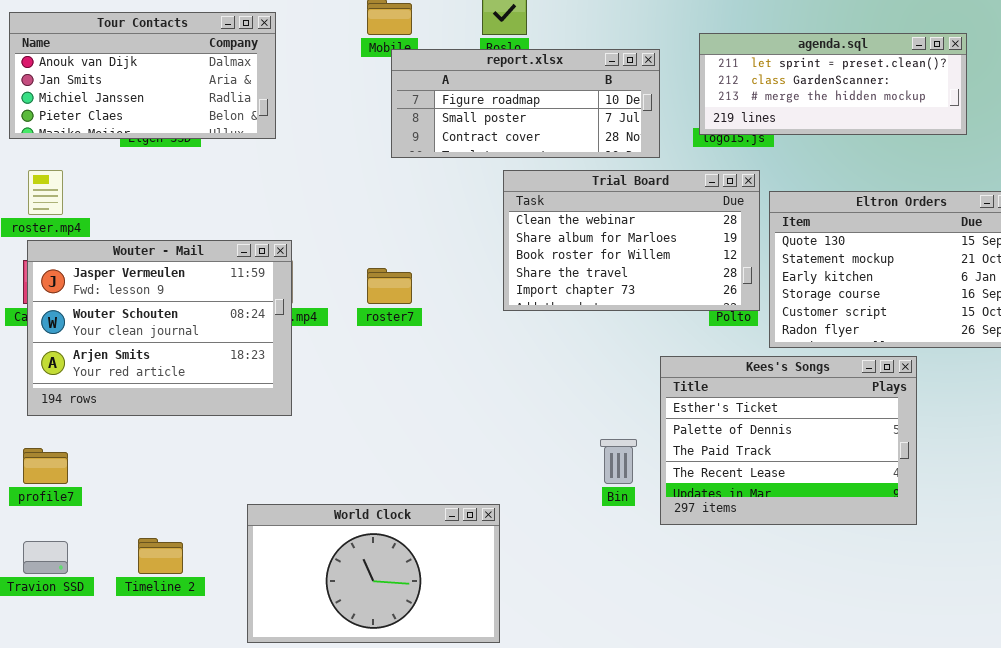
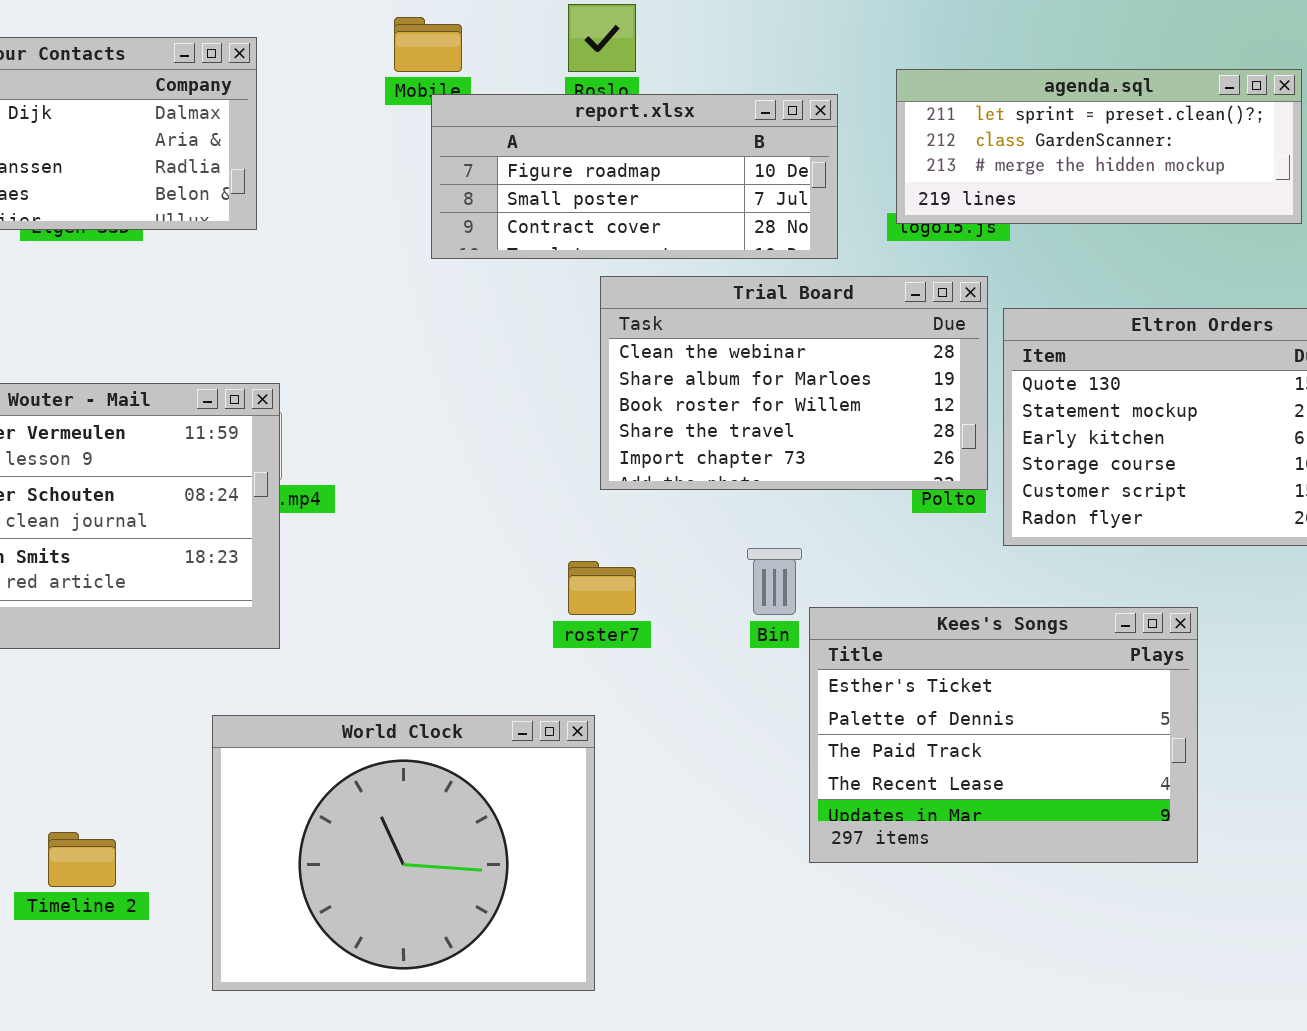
roster7: [367,268,412,304] -> [568,561,636,615], moved
Kees's Songs: [660,356,917,525] -> [809,607,1198,863], moved
Bin: [600,439,637,484] -> [747,548,802,615], moved
World Clock: [247,504,500,643] -> [212,715,595,991], resized

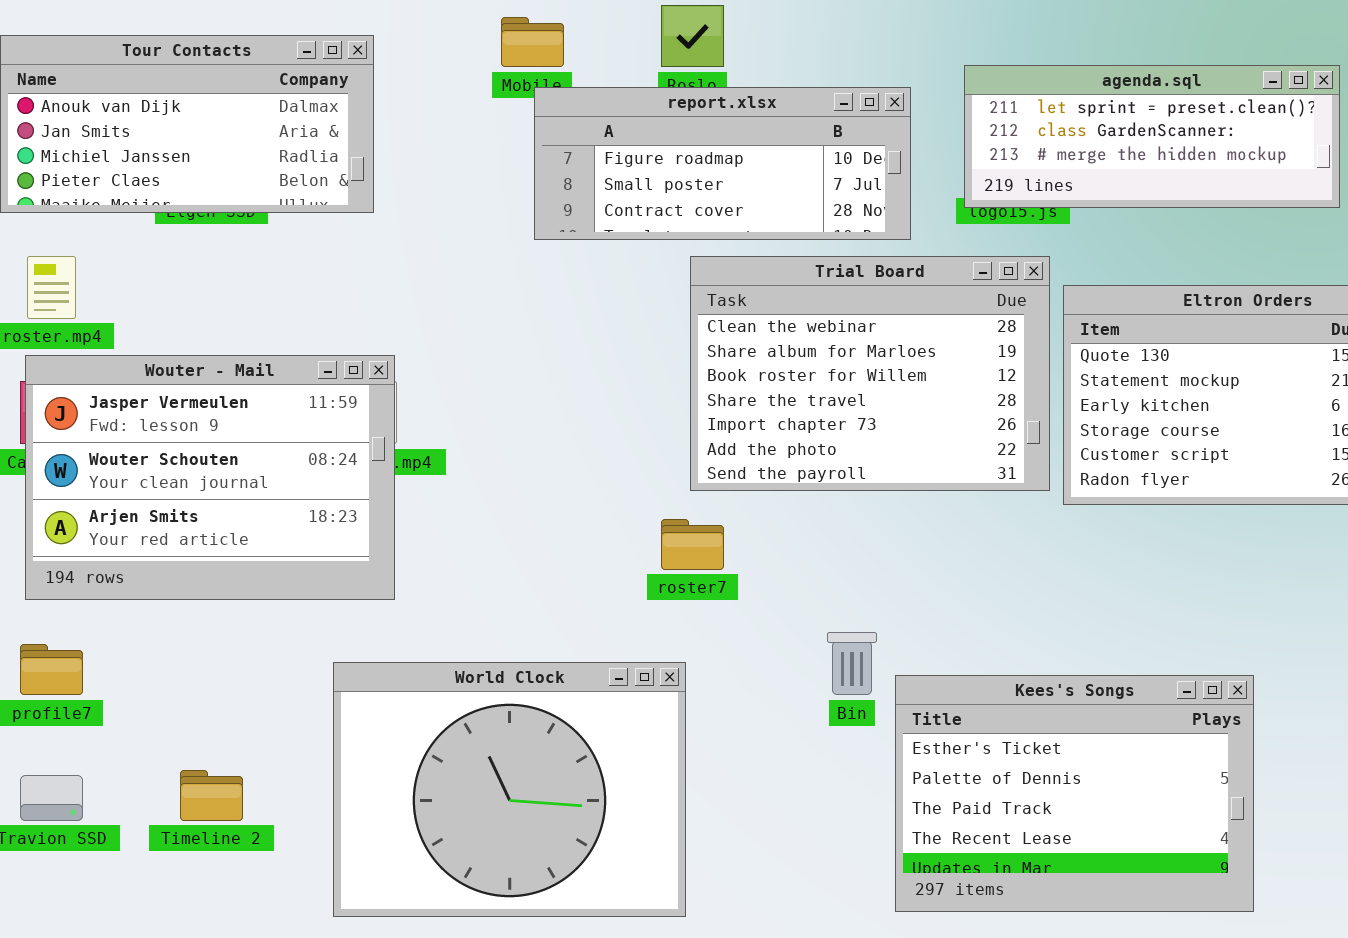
Trial Board: [600,276,988,490] -> [690,256,1050,491], resized
Bin: [747,548,802,615] -> [827,632,877,695], moved
Kees's Songs: [809,607,1198,863] -> [895,675,1254,912], moved

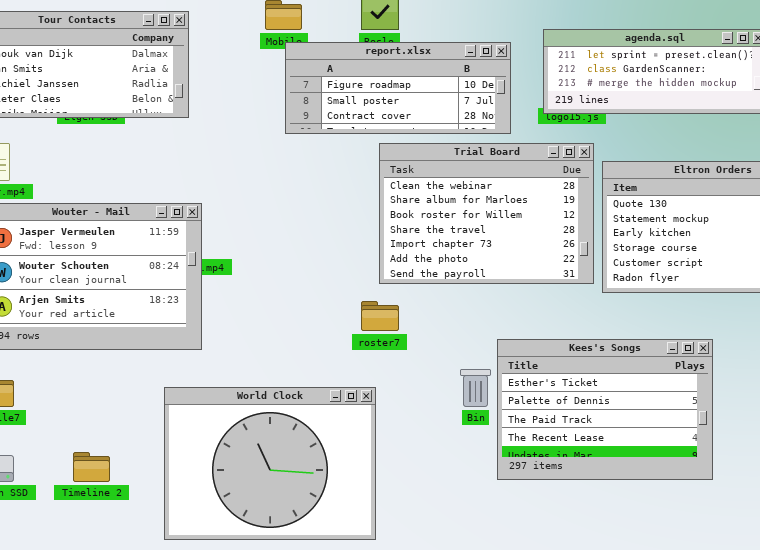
Kees's Songs: [895,675,1254,912] -> [497,339,713,480], moved

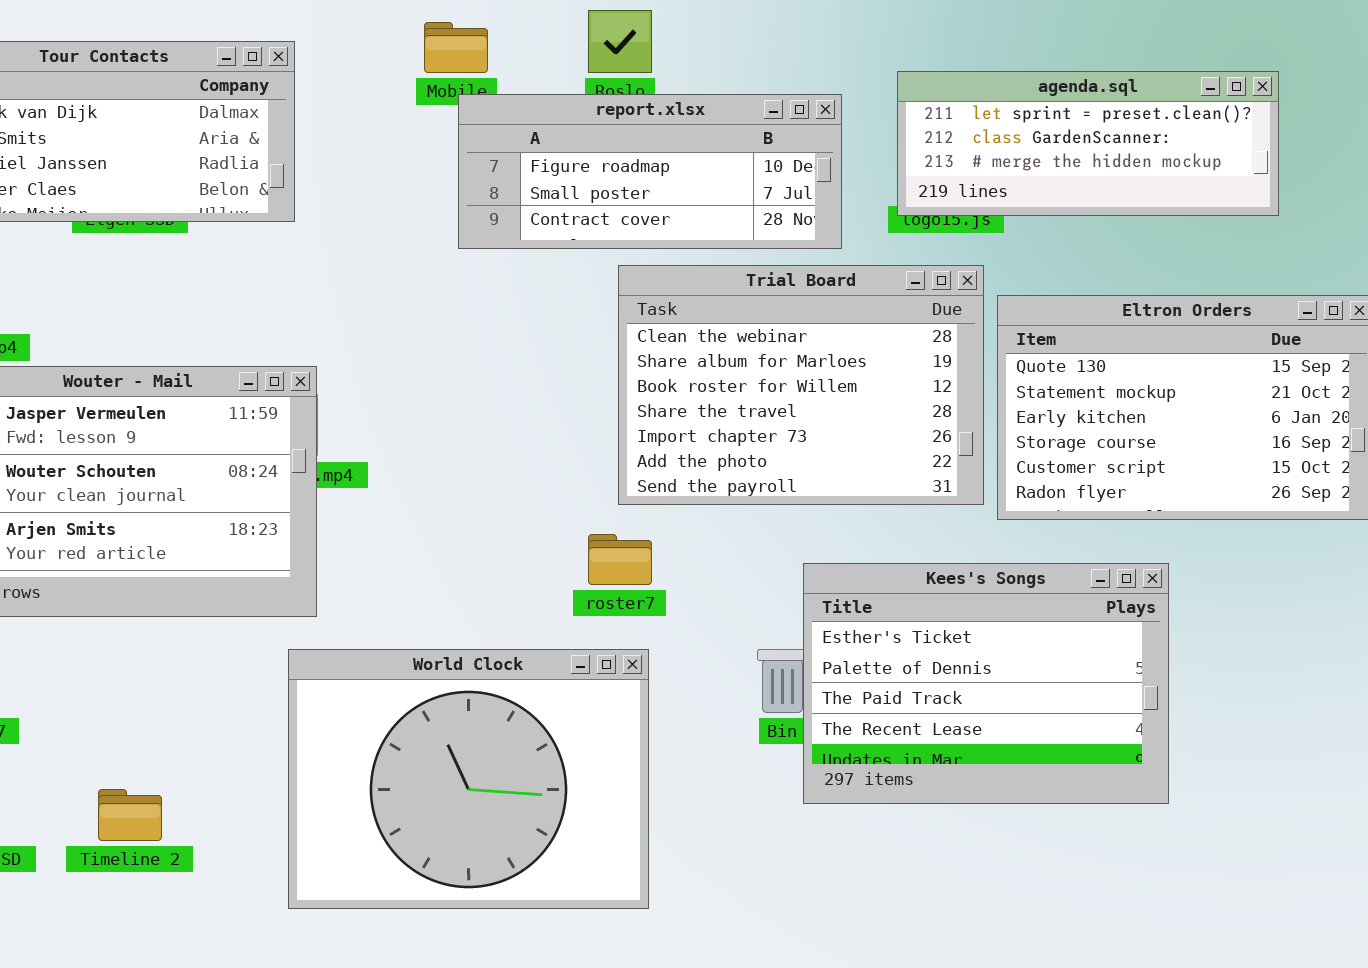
Kees's Songs: [497,339,713,480] -> [803,563,1169,804], moved
World Clock: [164,387,376,540] -> [288,649,649,909], moved

